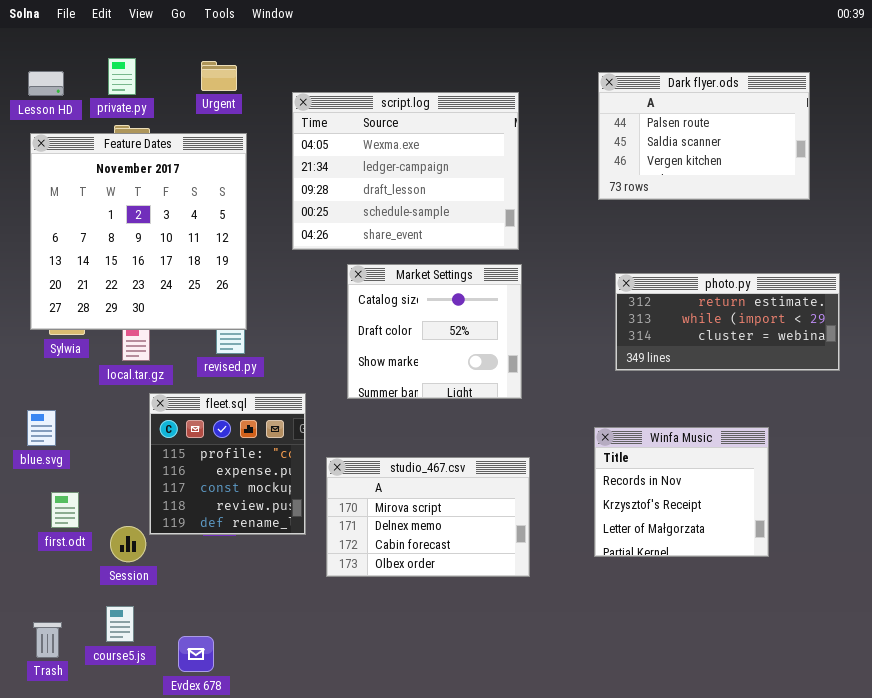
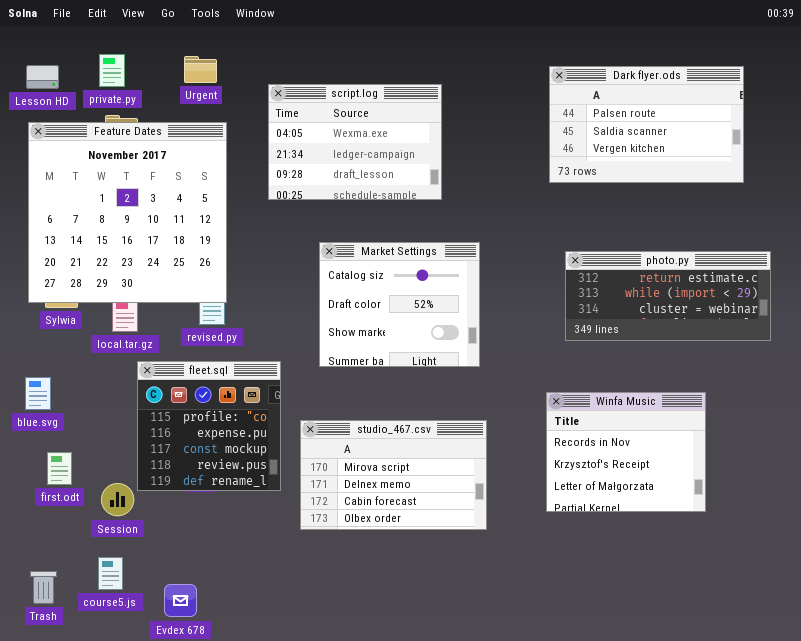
script.log: [292,92,519,250] -> [268,84,442,200], resized

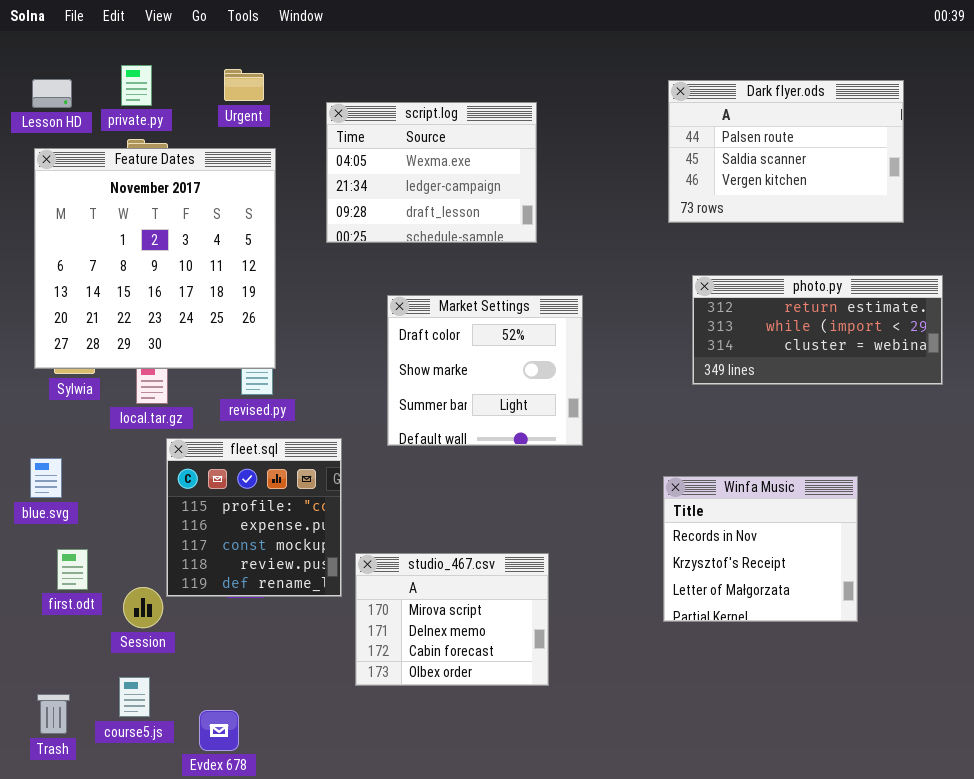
Market Settings: [319,242,480,367] -> [387,295,583,446], scrolled down 1 row
photo.py: [565,251,771,341] -> [692,275,943,385], moved
studio_467.csv: [300,420,487,530] -> [355,553,549,686], moved, resized

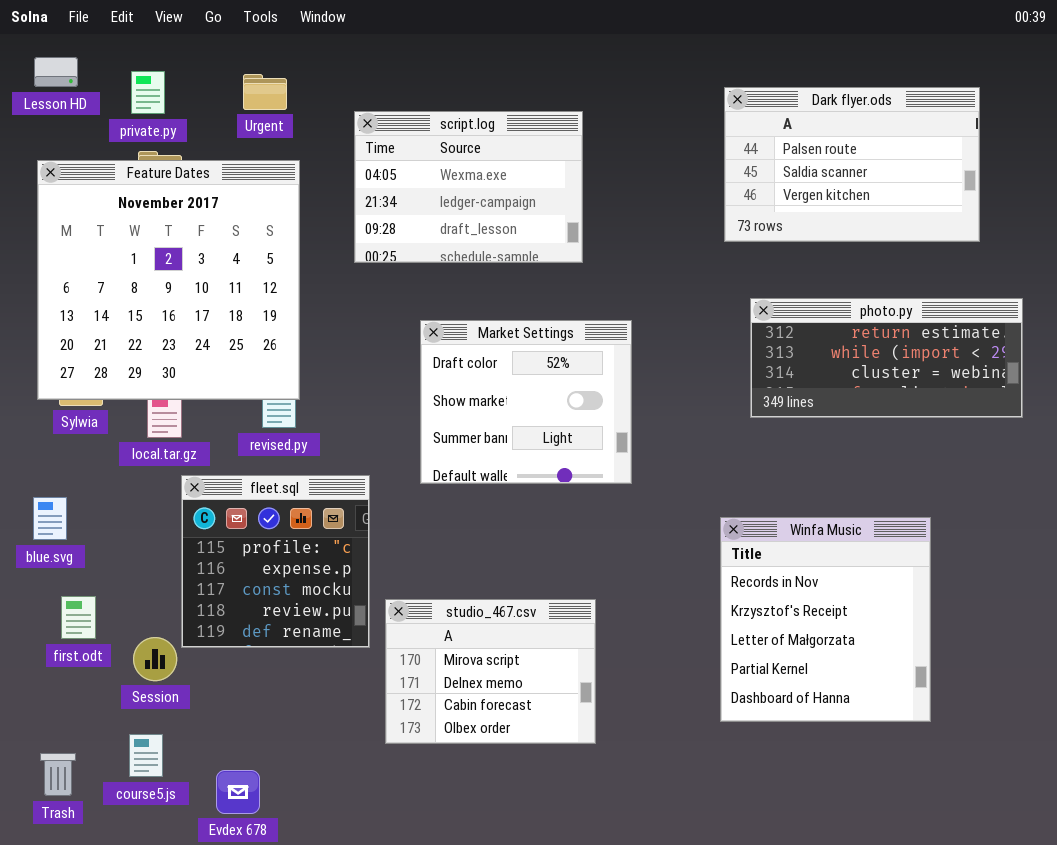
Lesson HD: [32,79,72,108] -> [34,57,78,87], moved
Winfa Music: [663,476,858,622] -> [720,517,931,722], resized

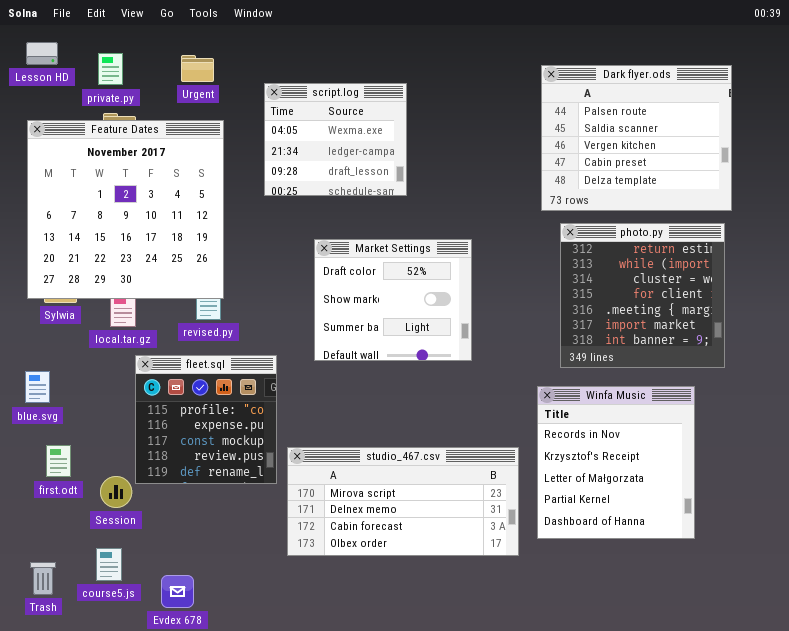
Dark flyer.ods: [724,87,980,242] -> [541,65,732,211], resized
script.log: [354,111,583,263] -> [264,83,407,196], resized
photo.py: [750,298,1023,418] -> [560,223,725,368], resized
studio_467.csv: [385,599,596,744] -> [287,447,519,556], resized

